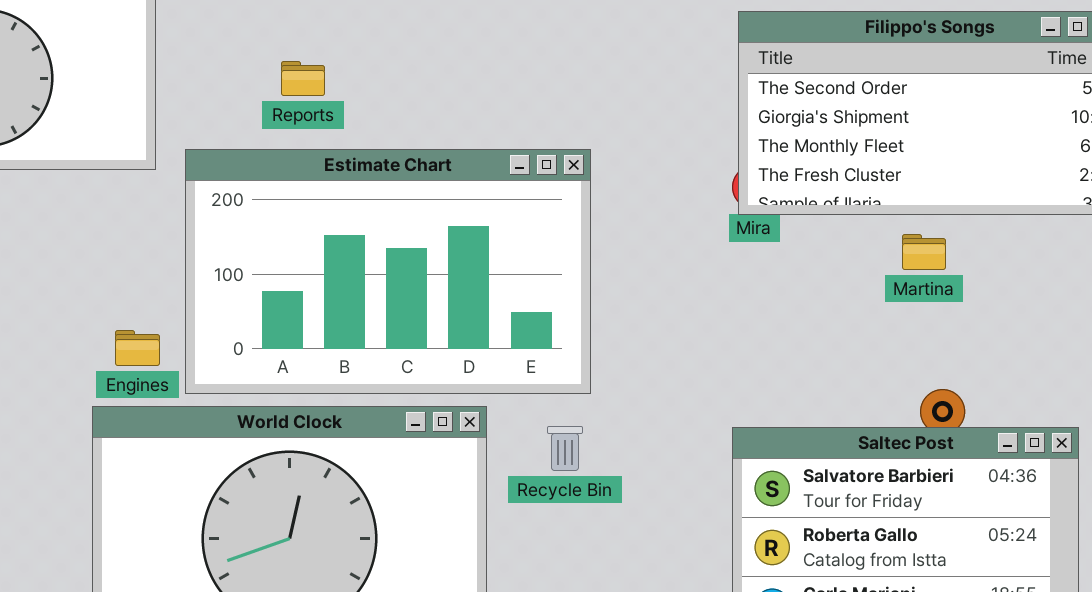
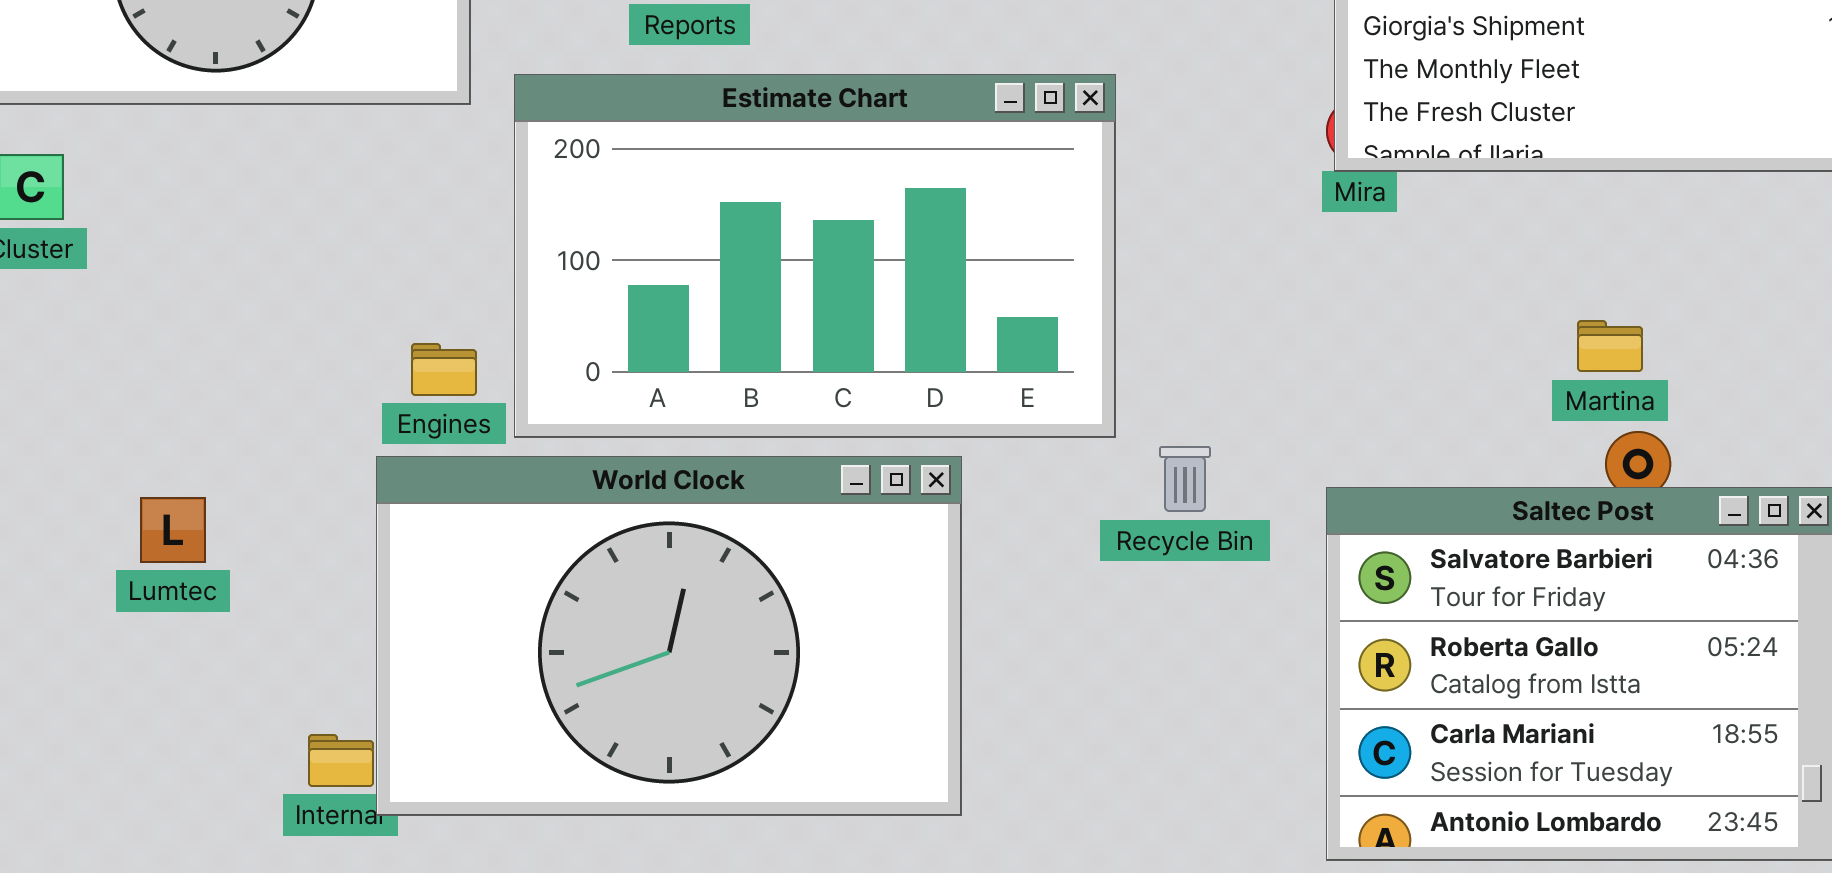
Martina: [902,234,946,270] -> [1577,320,1643,372], moved
Recycle Bin: [547,426,583,471] -> [1159,446,1211,512], moved

